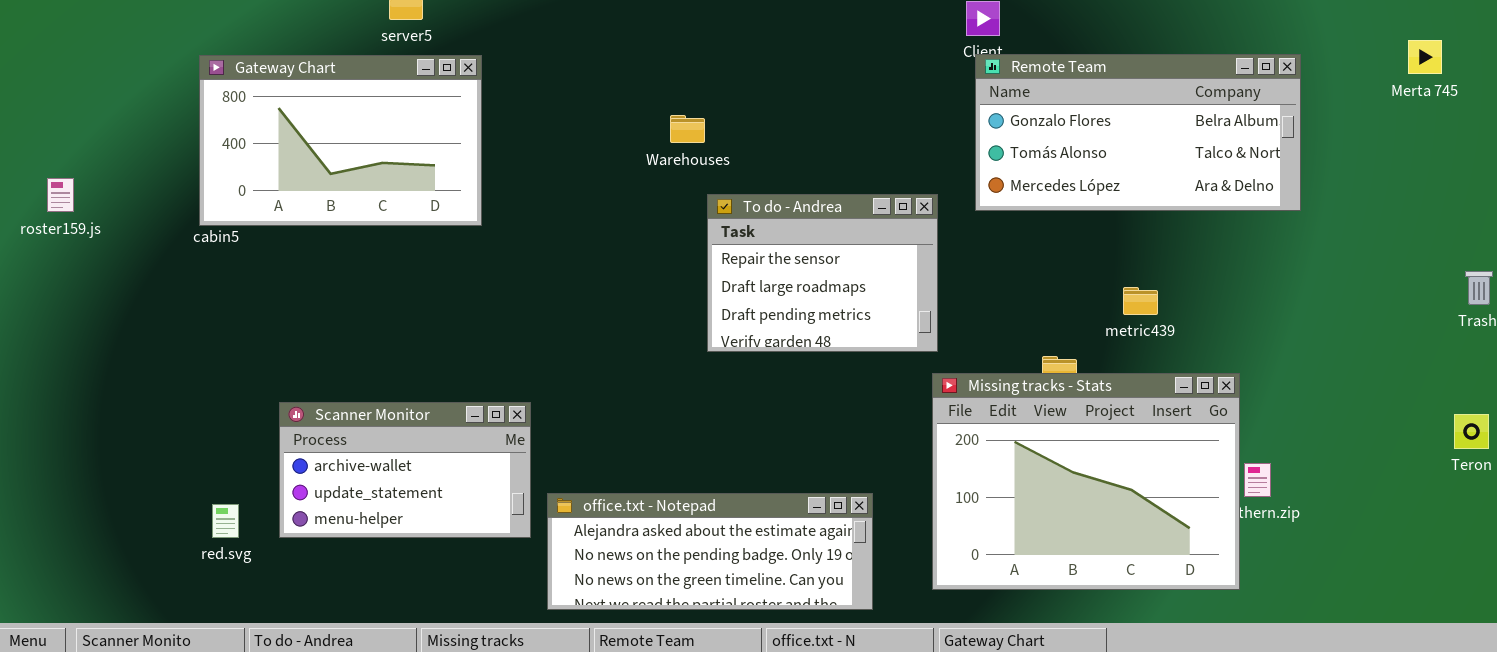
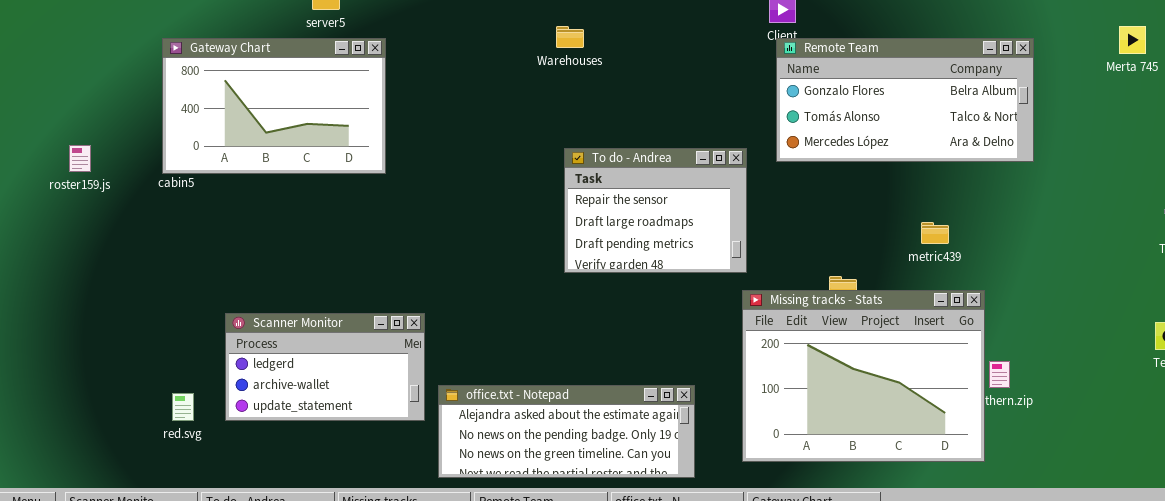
Warehouses: [670,115,705,143] -> [556,26,584,48], moved
roster159.js: [47,178,74,212] -> [69,145,91,172], moved
metric439: [1123,287,1158,315] -> [921,222,949,244], moved
Scanner Monitor: [279,402,531,538] -> [225,313,425,421], scrolled up 1 row

